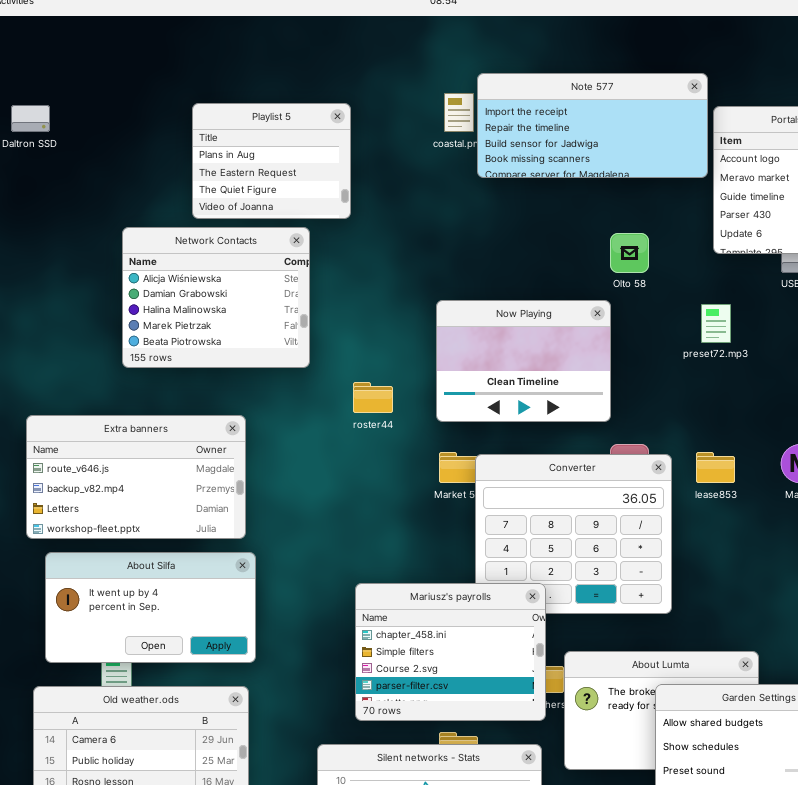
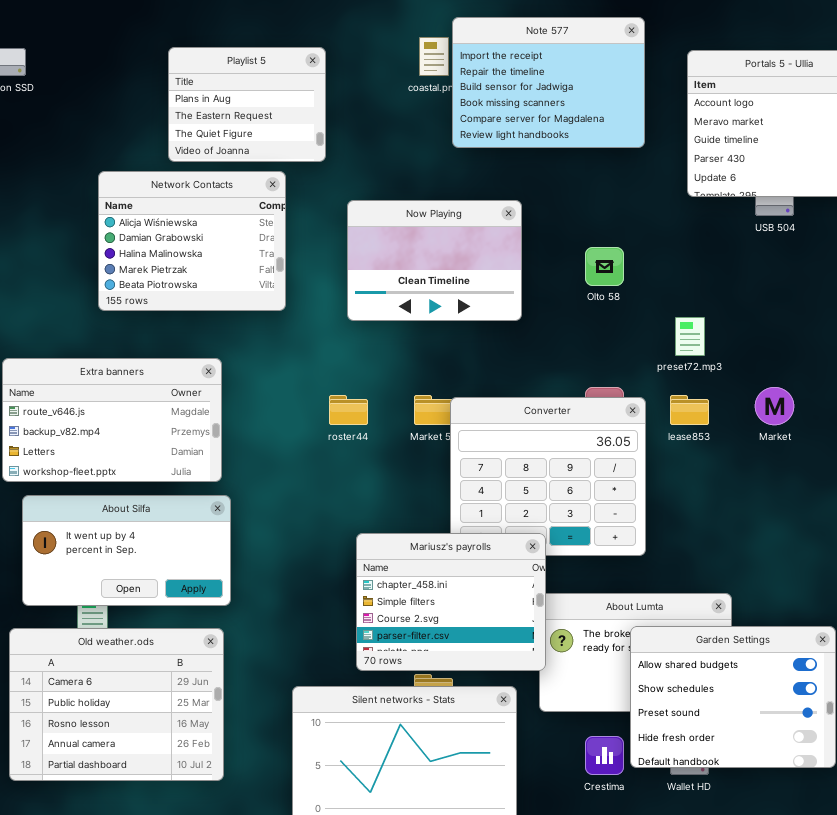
Note 577: [477,73,708,178] -> [452,17,645,148], resized
Olto 58: [610,233,649,273] -> [585,247,624,286], moved
Now Playing: [436,300,611,422] -> [347,200,522,321], moved
preset72.mp3: [701,304,731,343] -> [675,317,705,356], moved
roster44: [353,382,393,413] -> [329,395,368,425], moved
Mariusz's payrolls: [355,583,546,721] -> [356,533,546,671], moved

